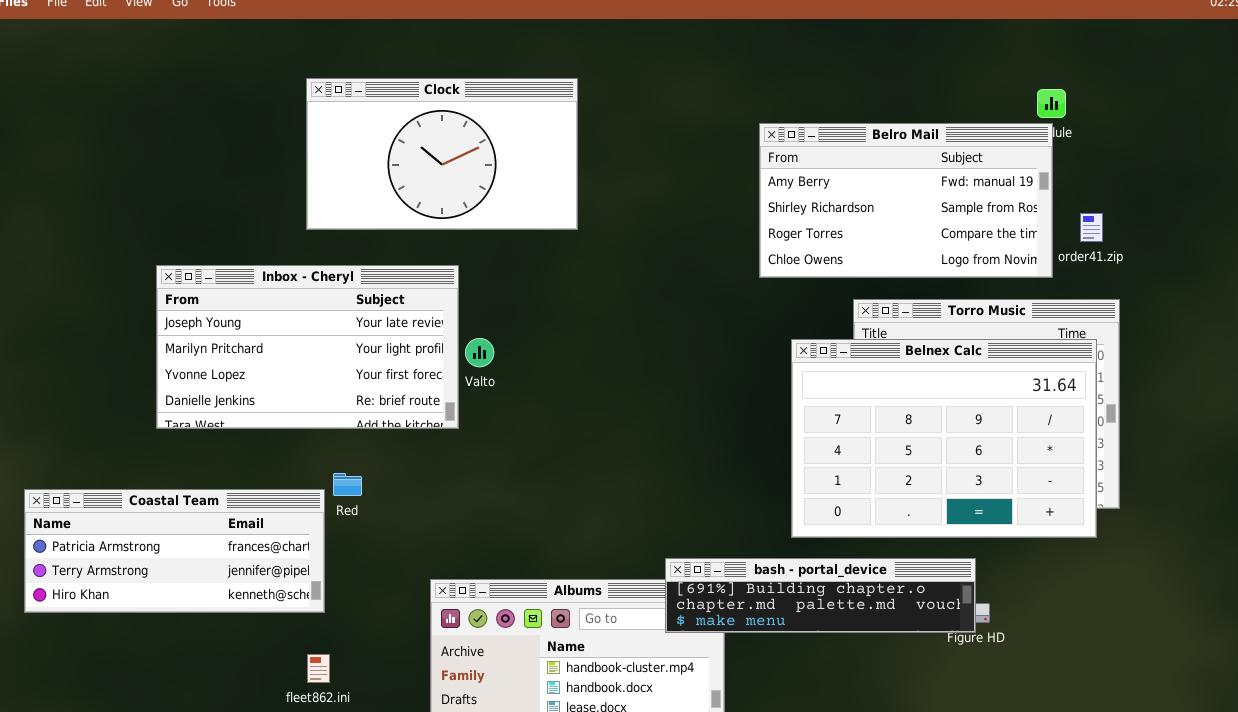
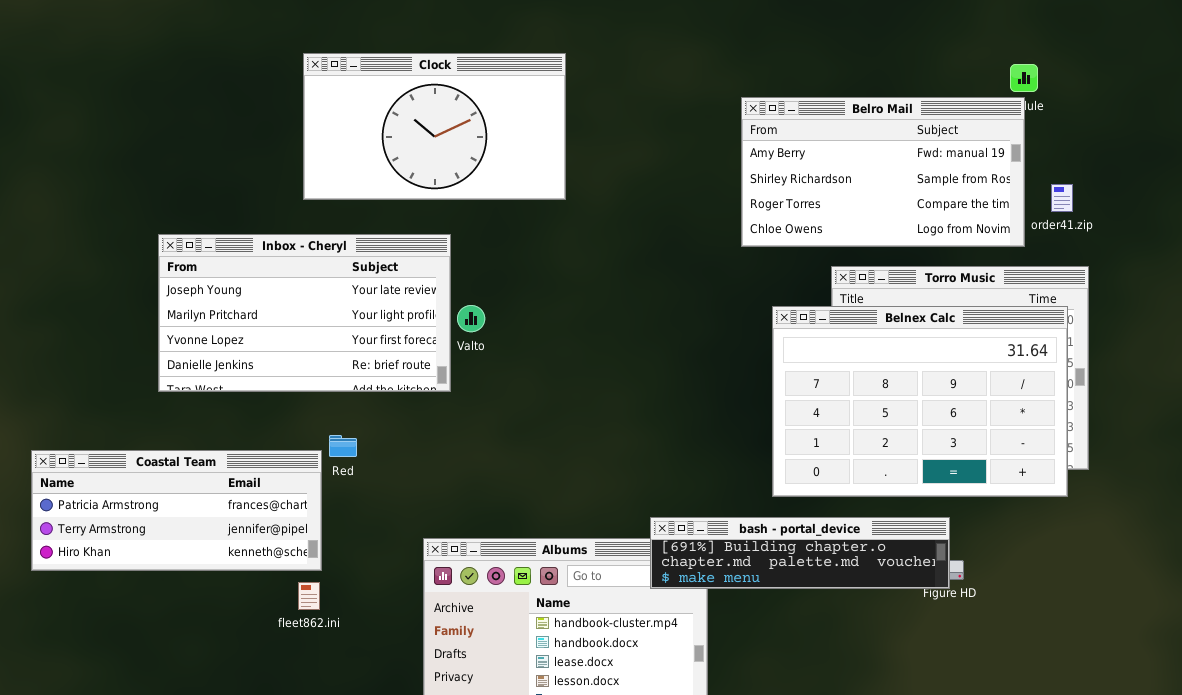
fleet862.ini: [307,654,330,683] -> [298,582,320,610], moved

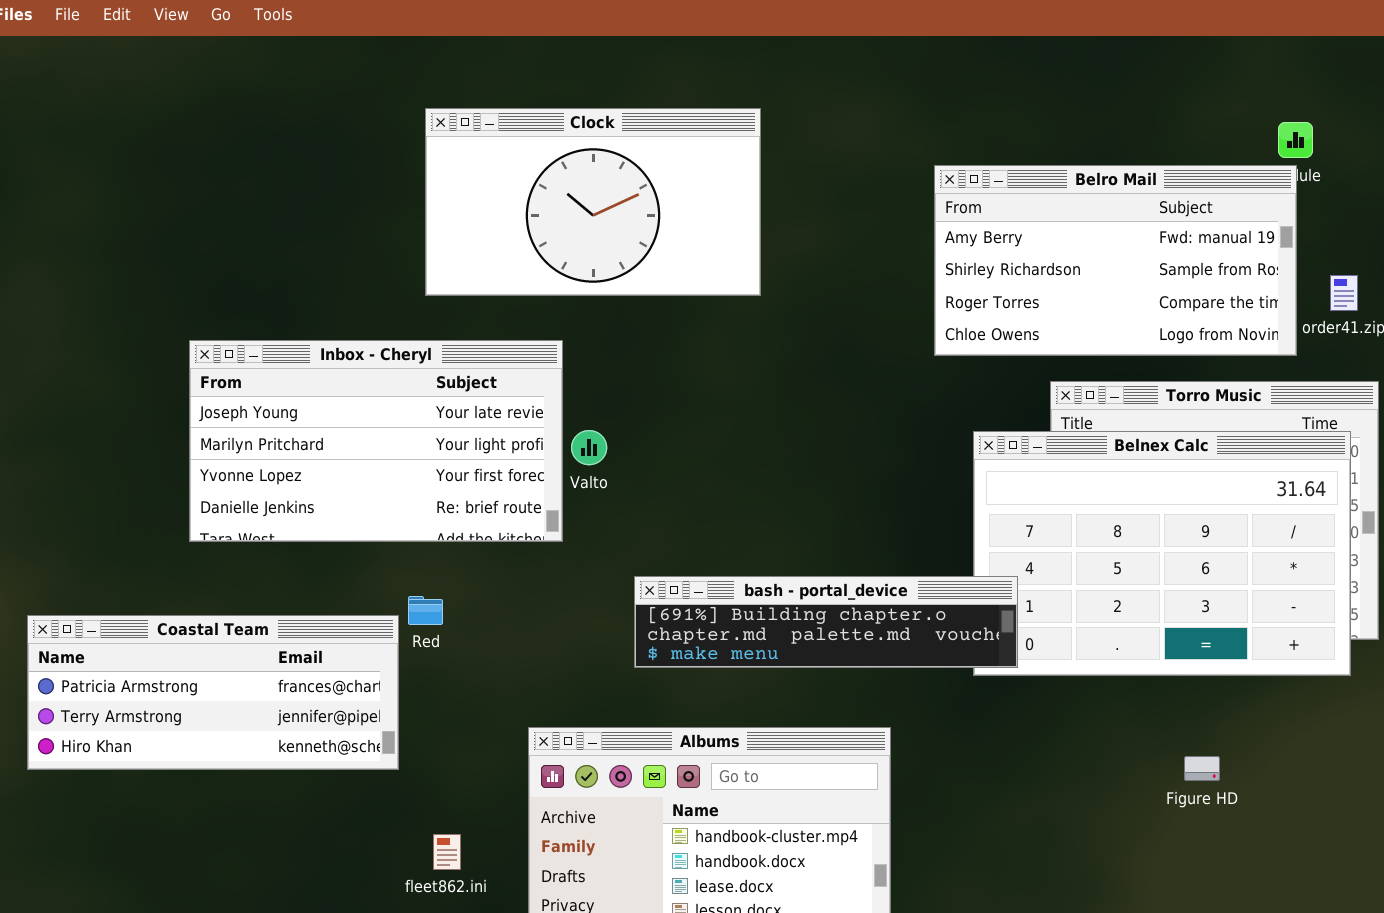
Clock: [303,53,566,200] -> [425,108,761,296], moved
bash - portal_device: [650,517,950,589] -> [634,576,1018,668], moved
fleet862.ini: [298,582,320,610] -> [433,834,461,870], moved

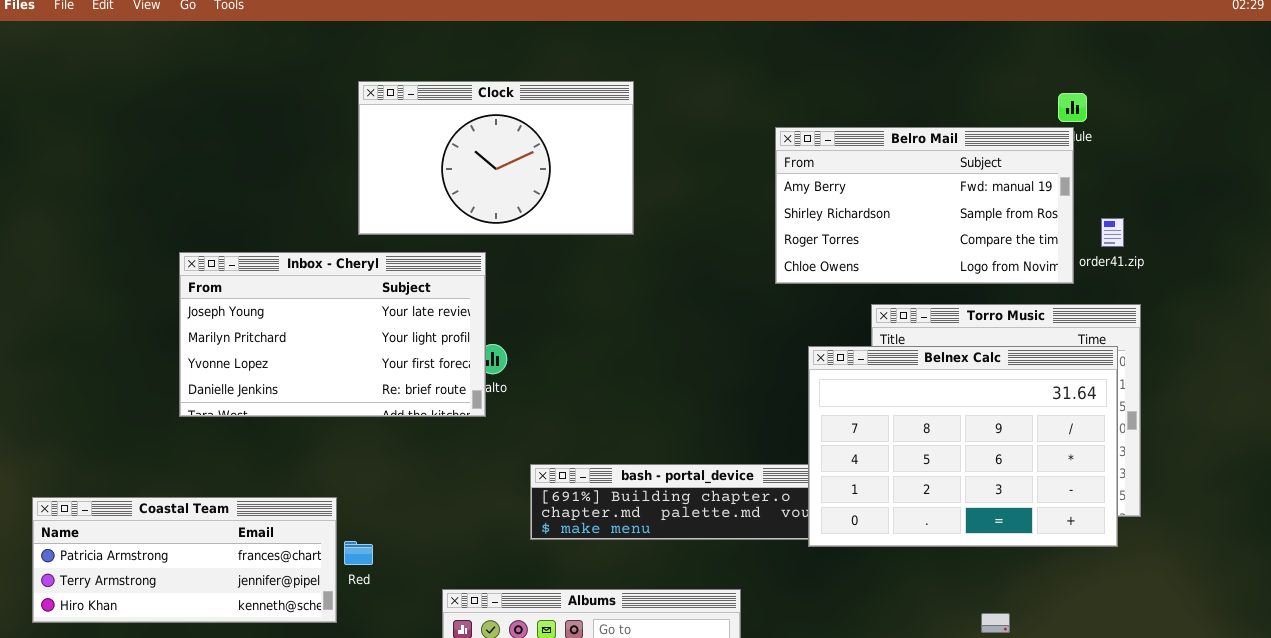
Inbox - Cheryl: [189,340,563,542] -> [179,252,486,417], moved
Belnex Calc: [973,431,1351,676] -> [808,346,1118,547], raised
Red: [408,596,443,625] -> [344,541,373,565], moved

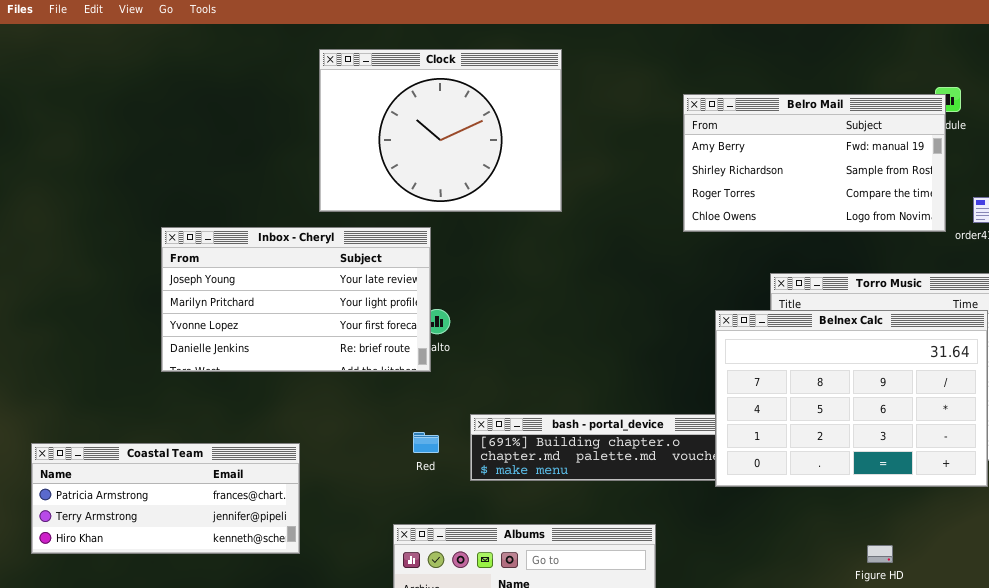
Clock: [358,81,634,235] -> [319,49,562,212], resized
Belro Mail: [775,127,1074,284] -> [683,94,946,232], moved
Red: [344,541,373,565] -> [413,432,439,453], moved

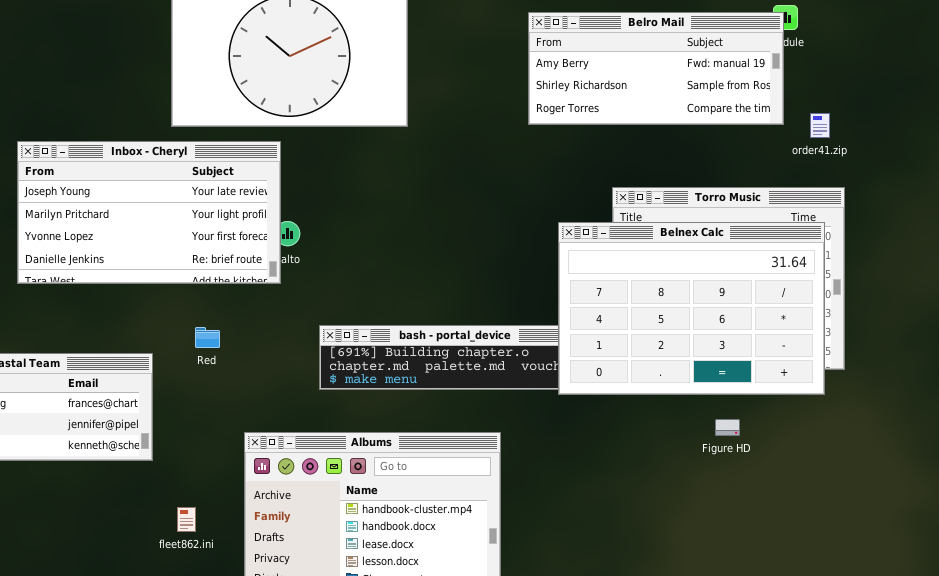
Belro Mail: [683,94,946,232] -> [528,12,784,125], resized
Red: [413,432,439,453] -> [195,327,220,348], moved
Figure HD: [867,545,893,563] -> [715,419,740,436], moved

